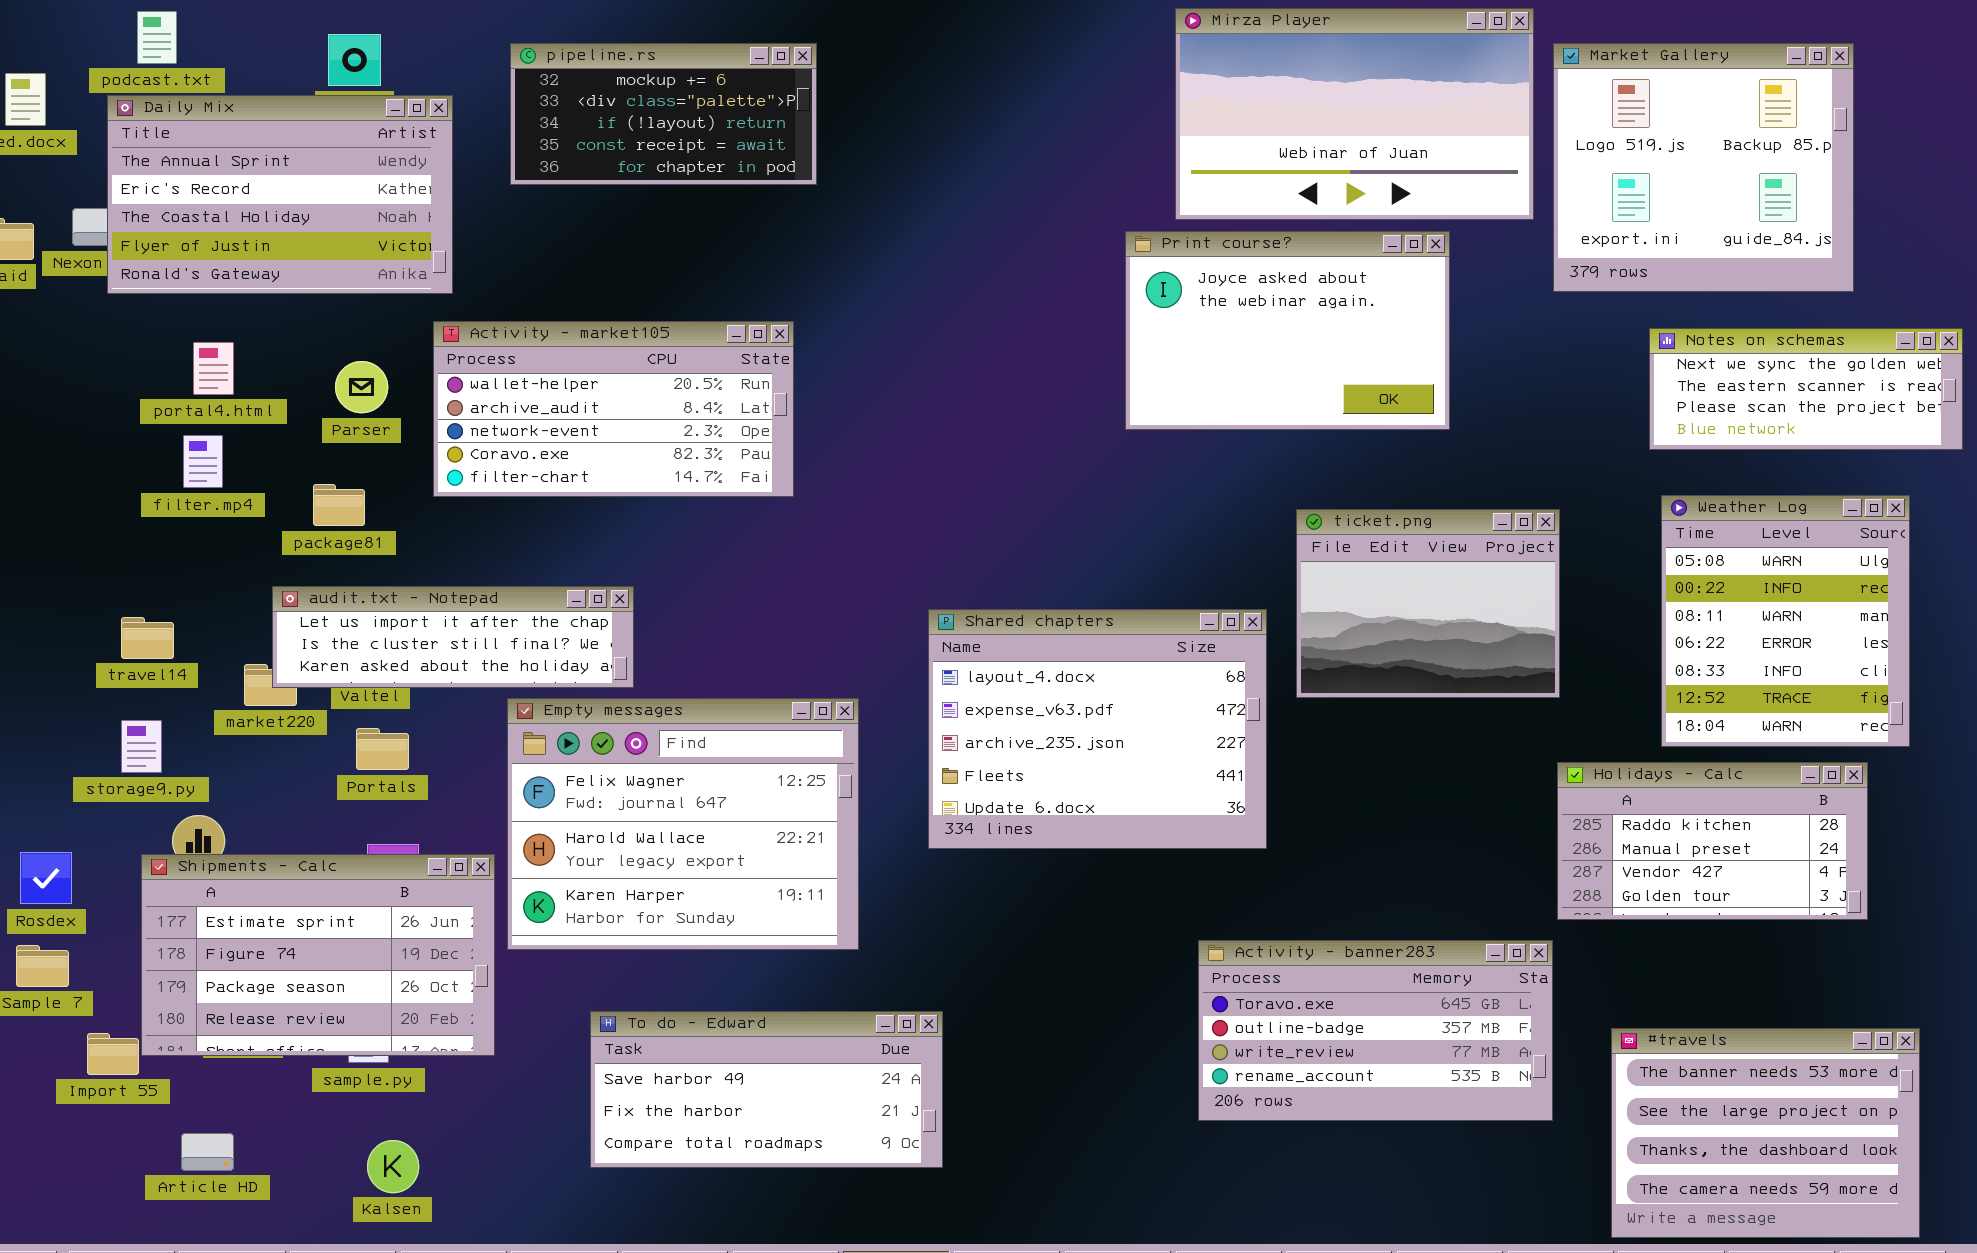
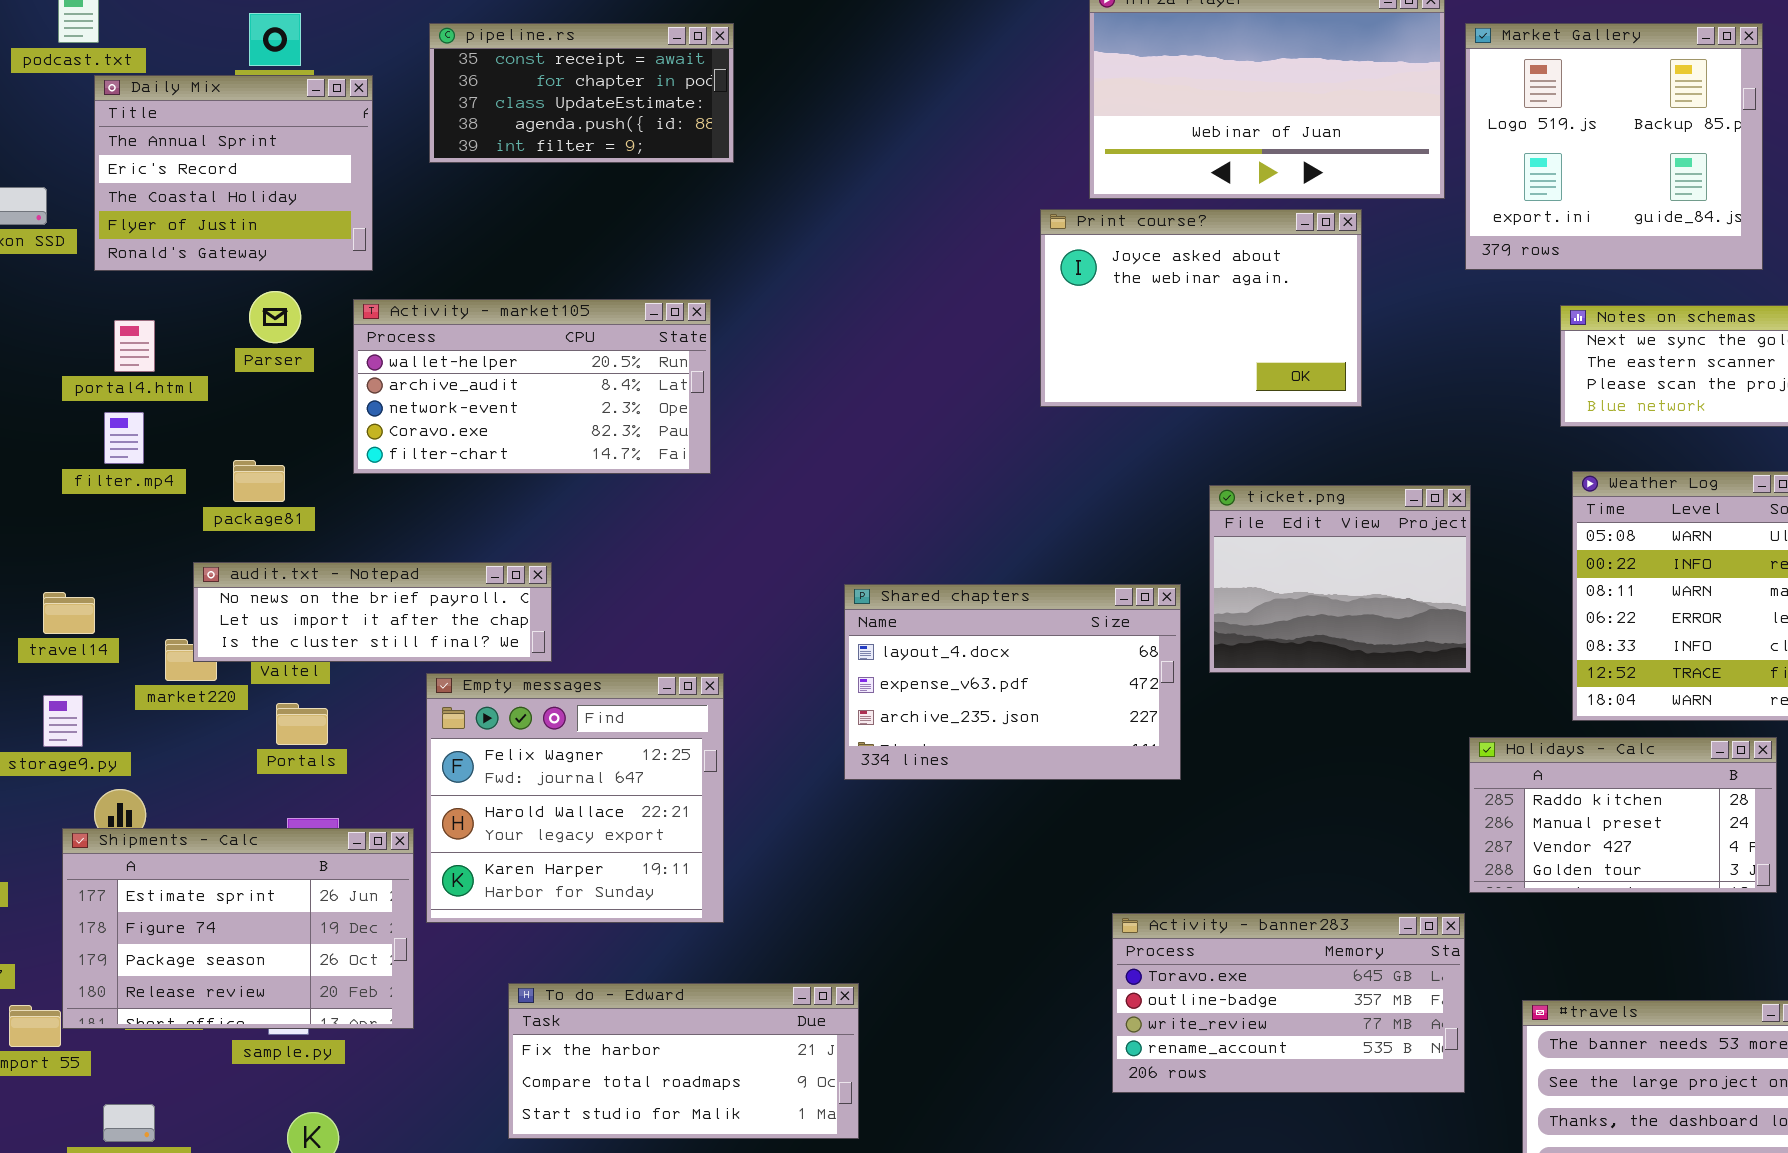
pipeline.rs: [510,43,817,185] -> [429,23,734,163], scrolled down 3 rows
Daily Mix: [107,95,453,294] -> [94,75,373,271], resized
Parser: [335,361,388,413] -> [249,291,301,343], moved
audit.txt - Notepad: [272,586,634,688] -> [193,562,552,662], scrolled up 1 row
Shared chapters: [928,609,1267,849] -> [844,584,1181,780], resized
Empty messages: [507,698,859,950] -> [426,673,724,923], resized
To do - Edward: [590,1011,943,1168] -> [508,983,859,1139], scrolled down 1 row

